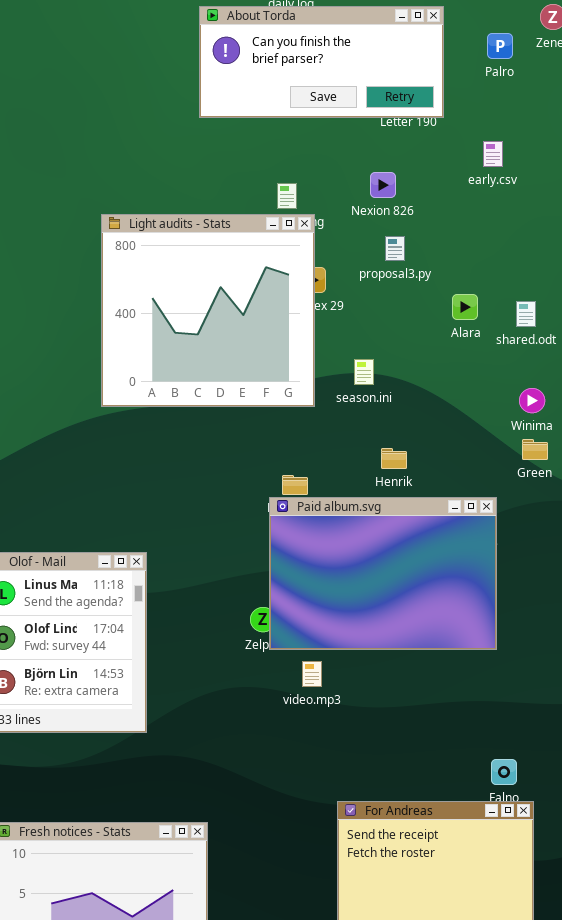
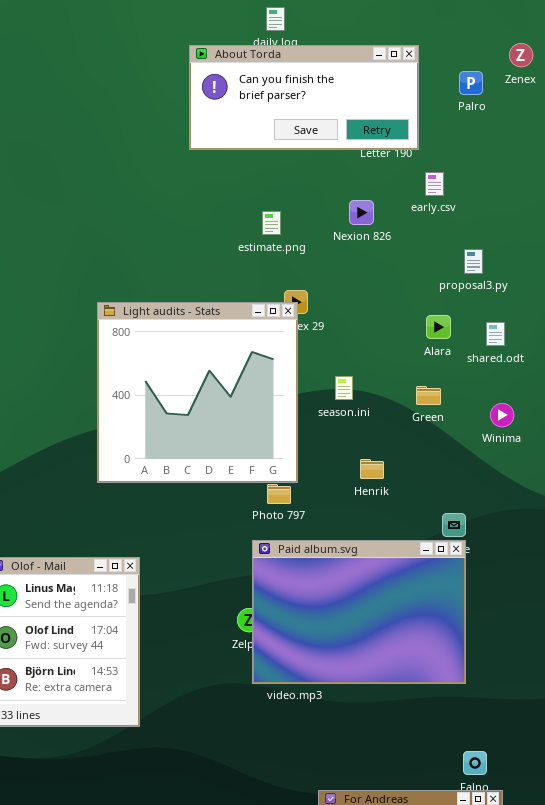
early.csv: [483,141,503,167] -> [425,172,444,196], moved
Light audits - Stats: [101,214,315,407] -> [97,302,298,483], moved
proposal3.py: [385,236,405,261] -> [464,249,483,274], moved
Green: [522,439,548,460] -> [416,386,441,405], moved
Paid album.svg: [269,497,497,650] -> [252,540,466,684], moved

